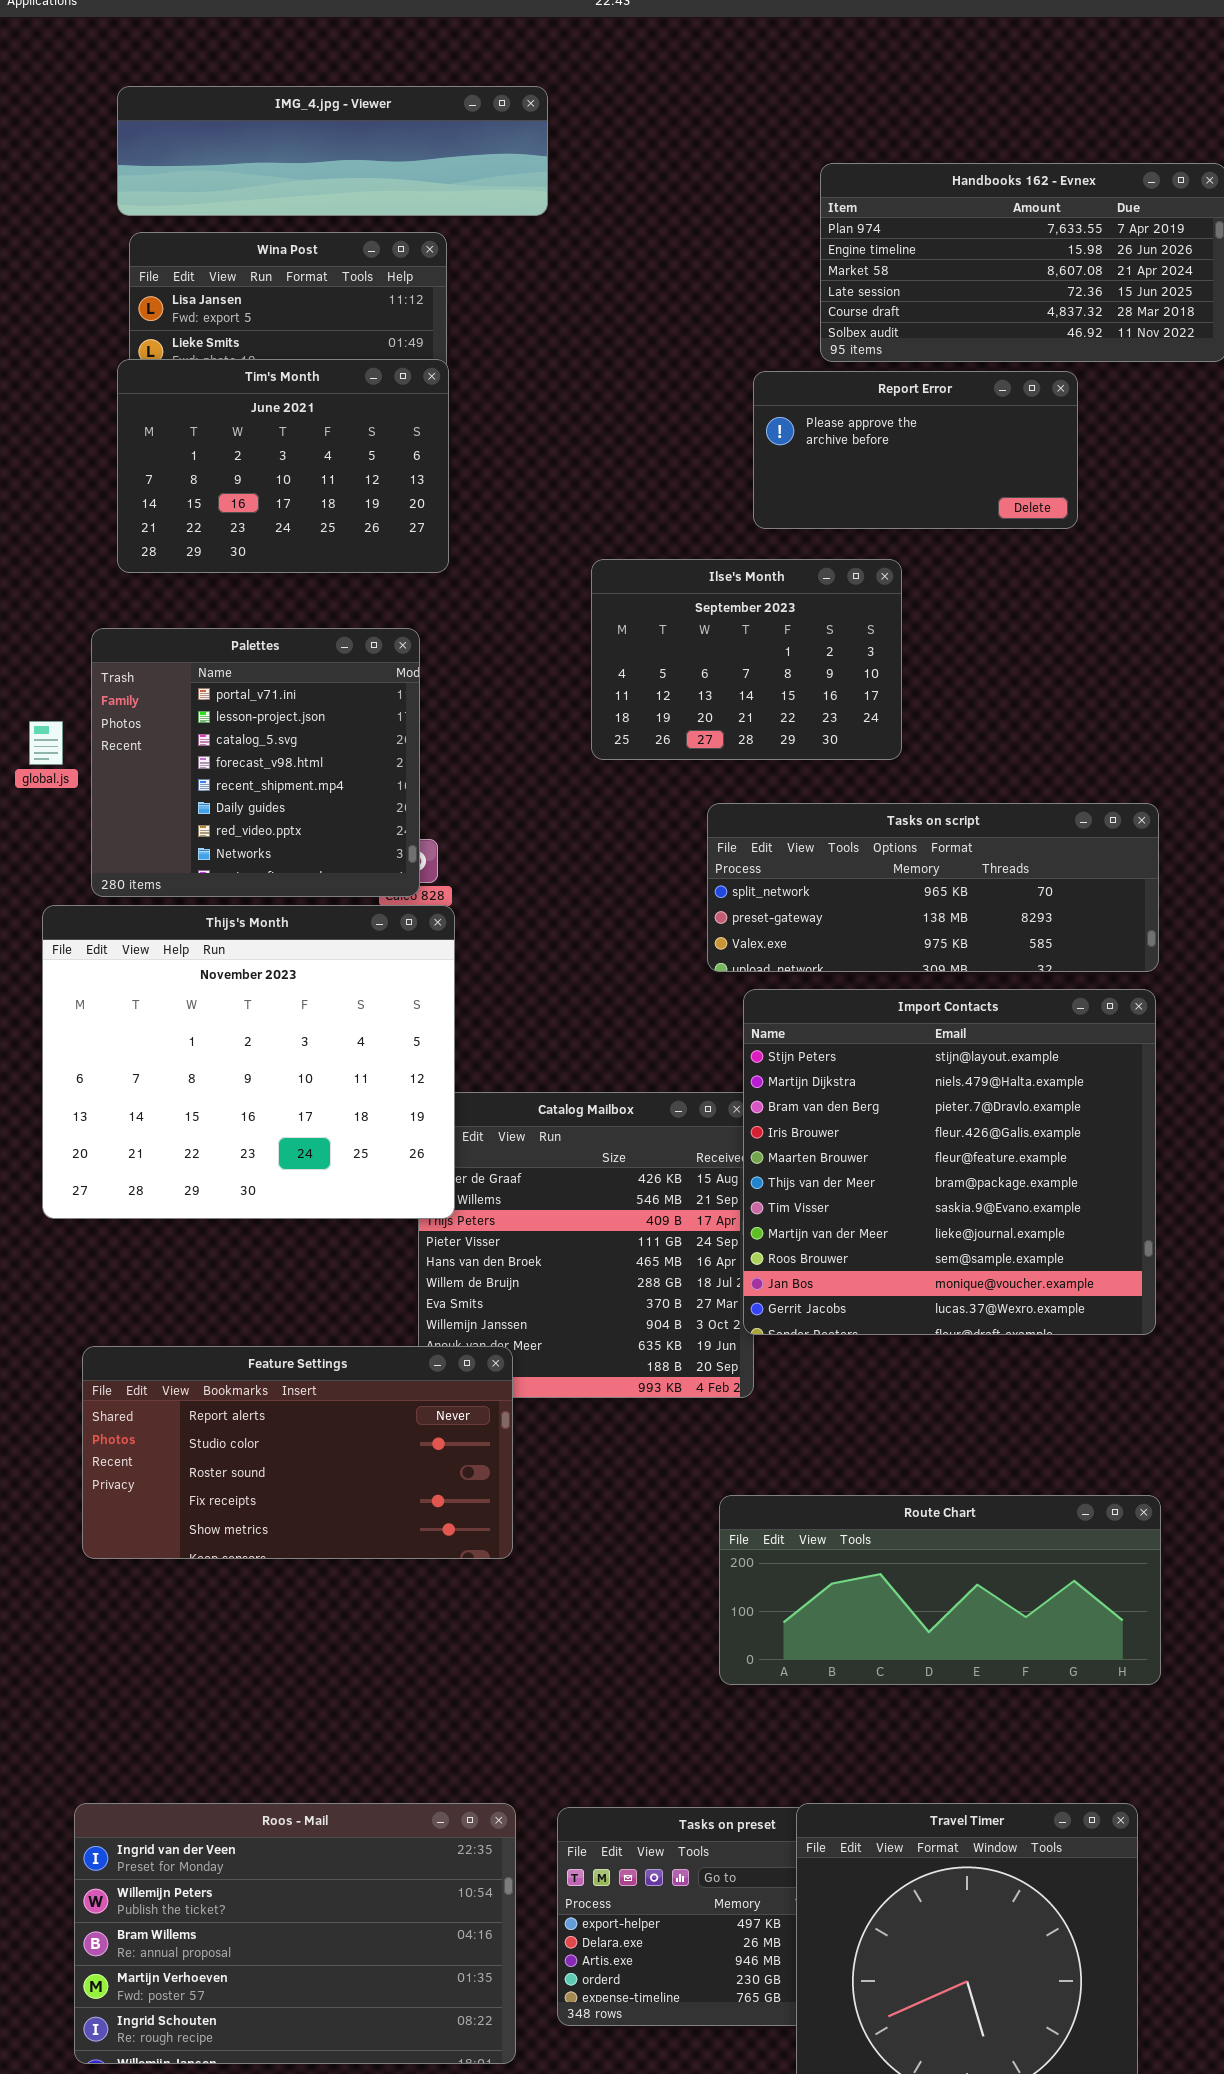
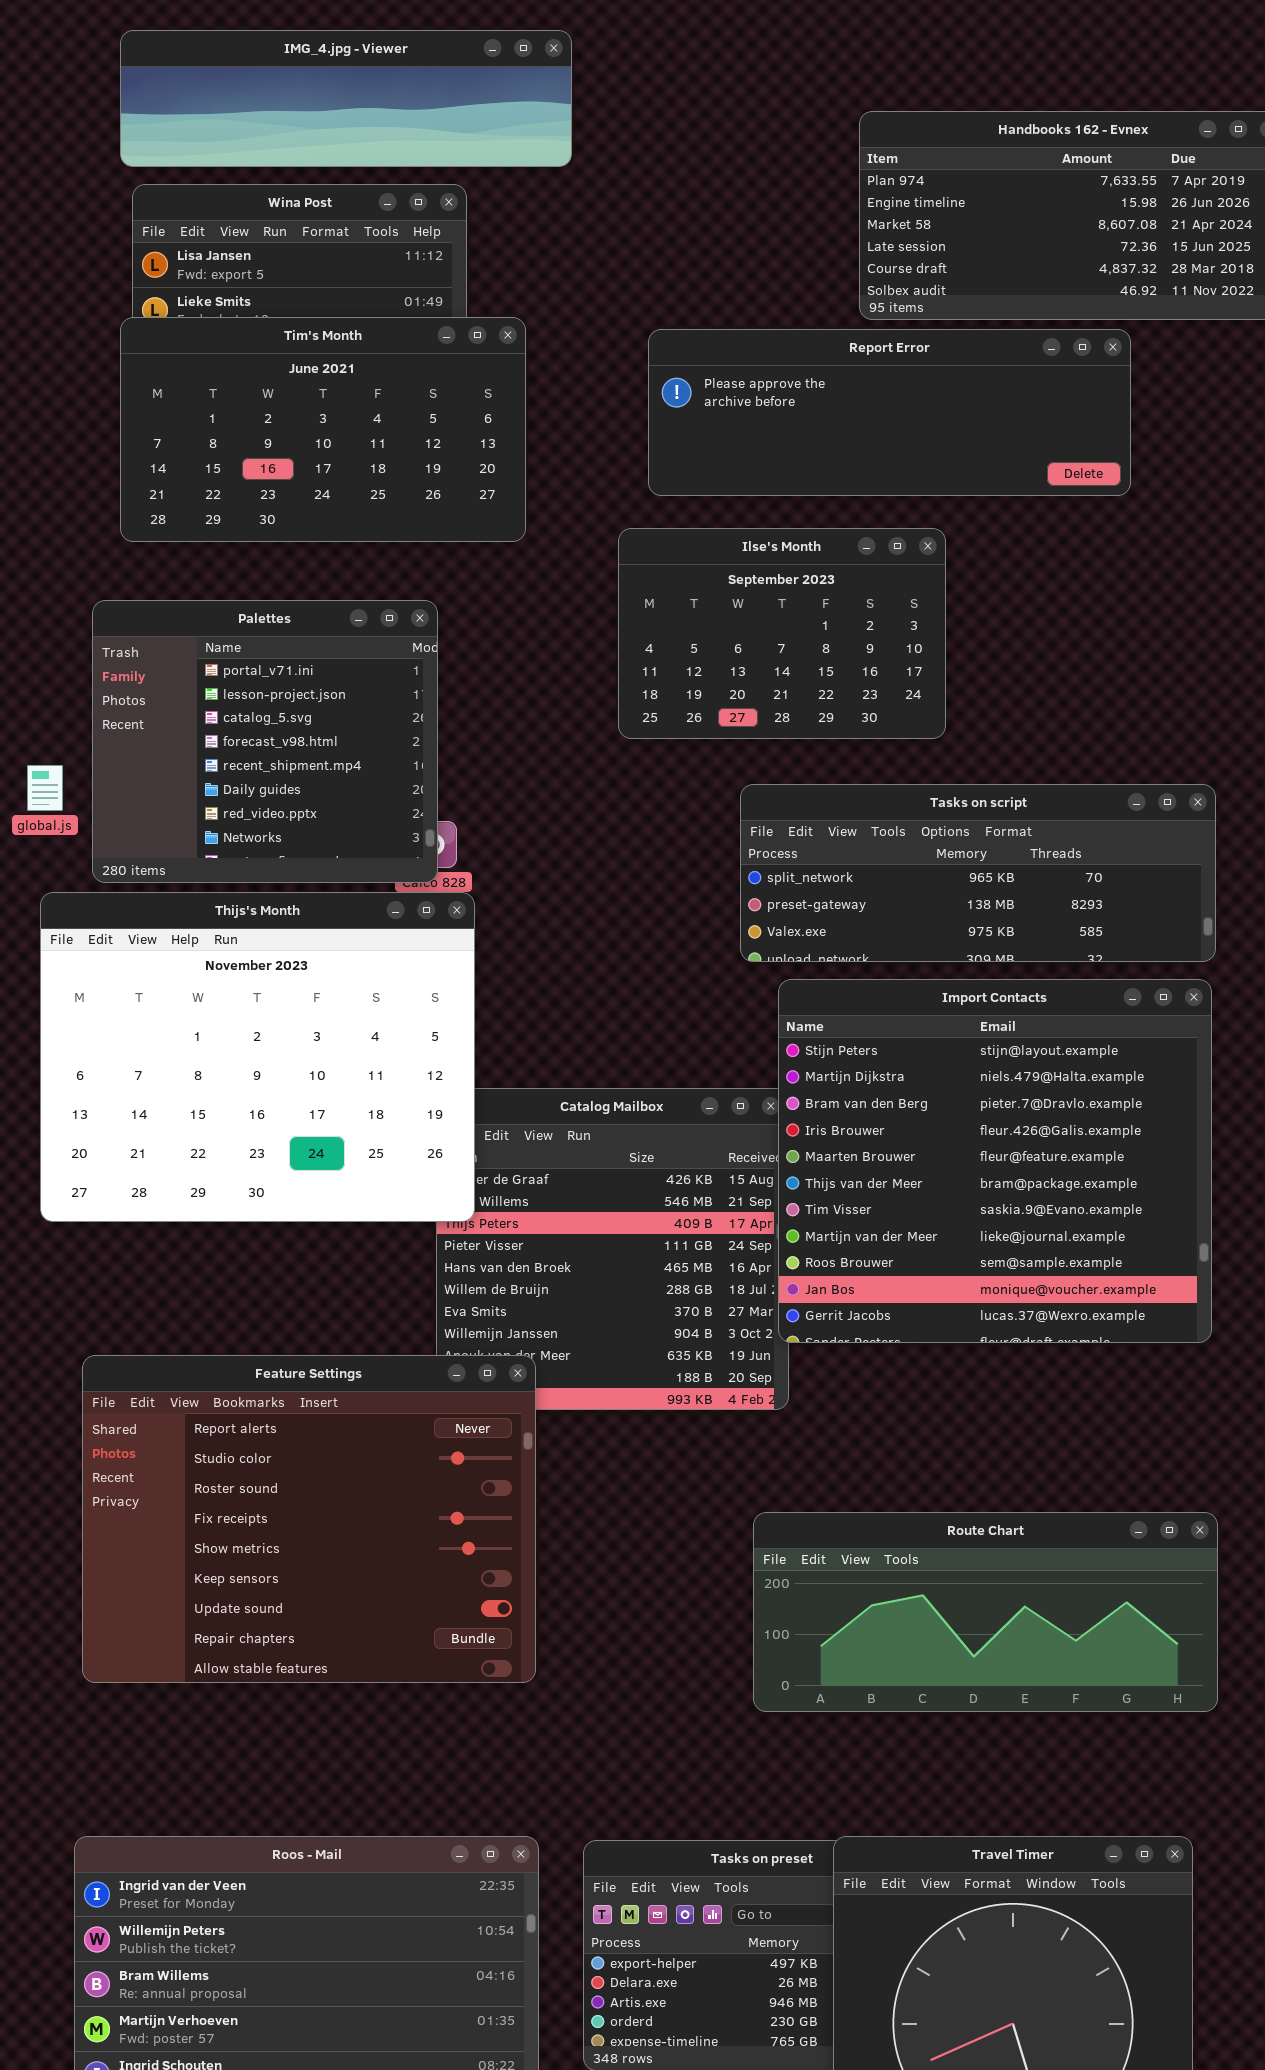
Tim's Month: [117,359,449,573] -> [120,317,526,542], resized
Report Error: [753,371,1078,529] -> [648,329,1131,496], resized
global.js: [29,721,63,765] -> [27,765,63,811], moved
Feature Settings: [82,1346,513,1559] -> [82,1355,536,1683], resized

